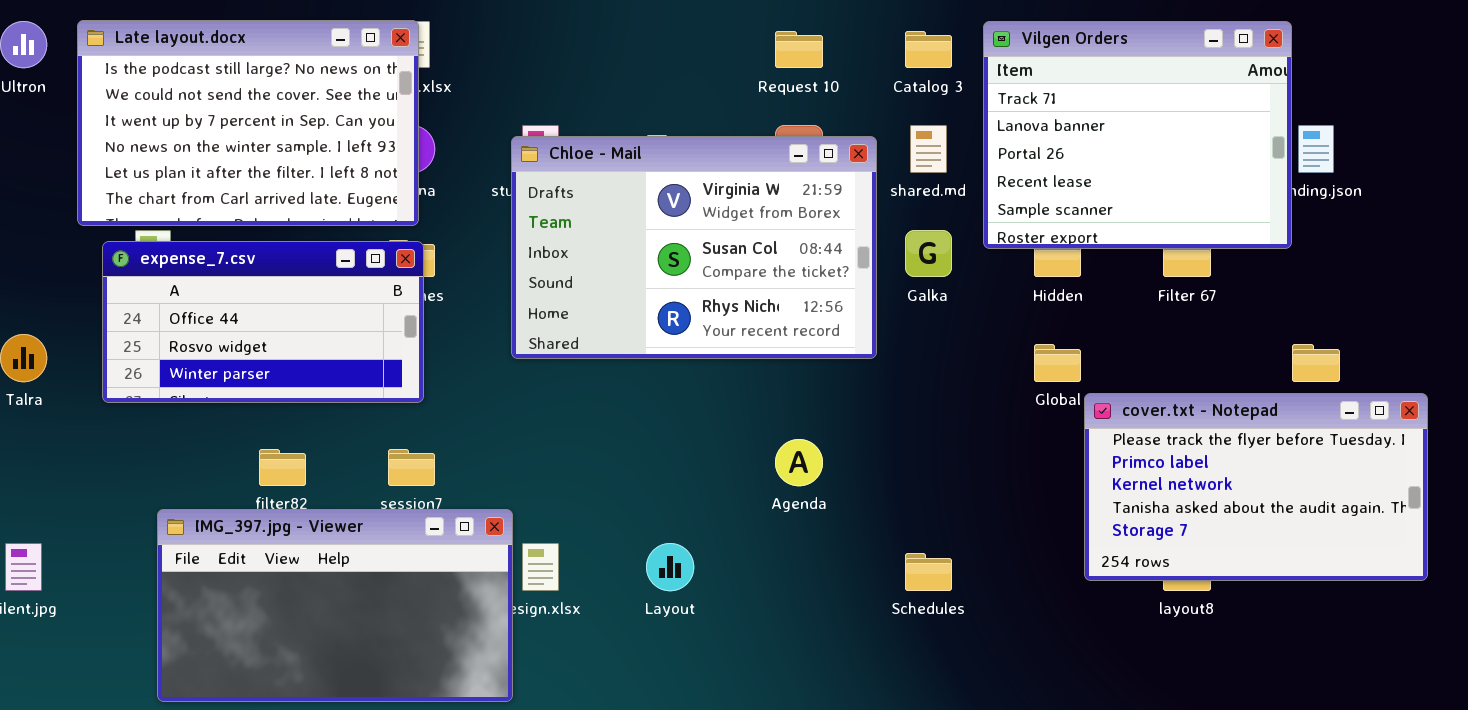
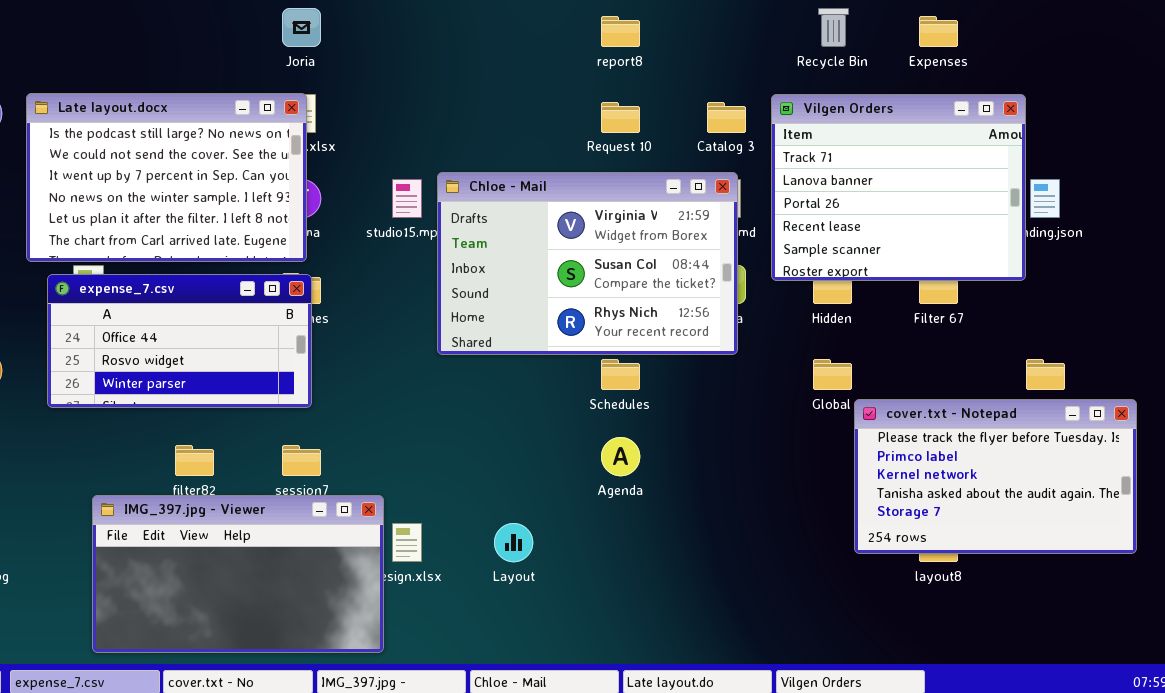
Chloe - Mail: [511,136,877,359] -> [437,172,738,355], moved
Schedules: [905,553,952,591] -> [601,359,640,390], moved

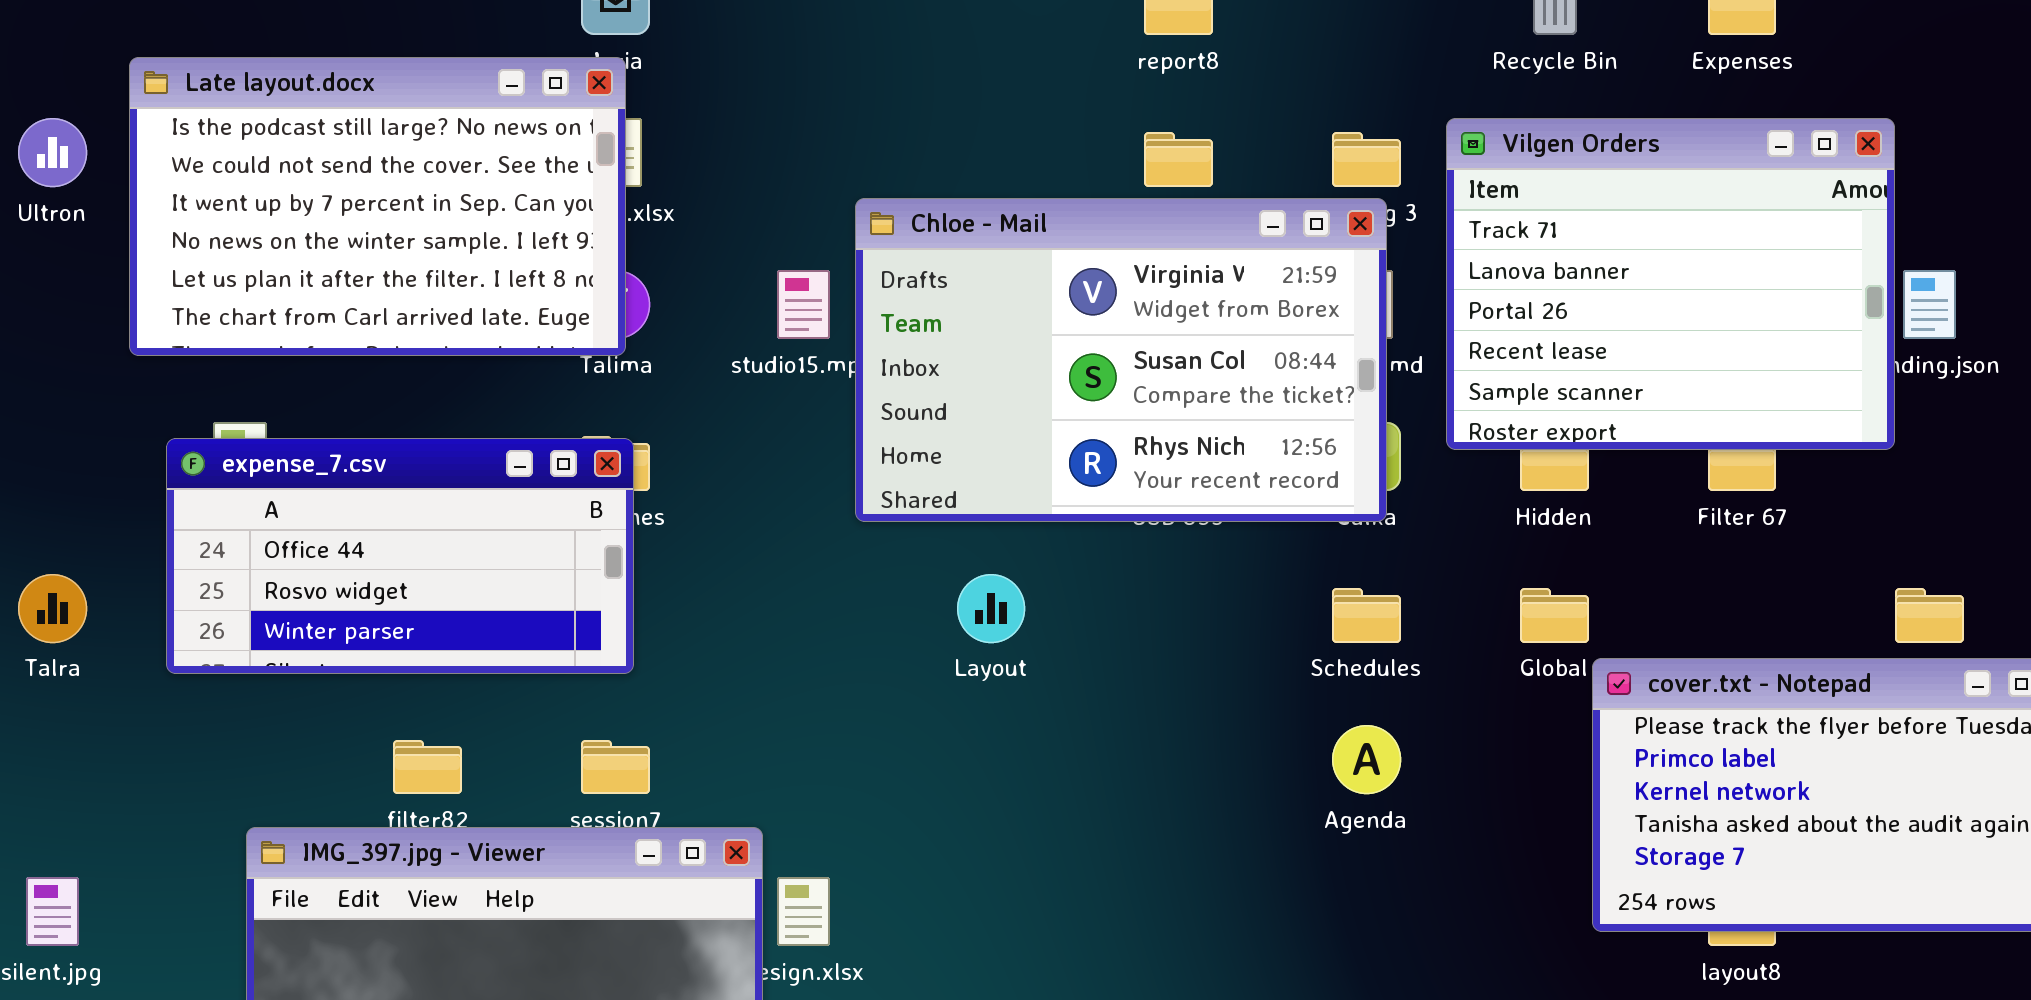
Late layout.docx: [26,93,307,262] -> [129,57,626,356], moved
Chloe - Mail: [437,172,738,355] -> [855,198,1387,522], moved
Schedules: [601,359,640,390] -> [1332,588,1401,643], moved
Agenda: [601,437,640,476] -> [1332,725,1401,794], moved
Layout: [494,523,533,562] -> [957,574,1025,643], moved

